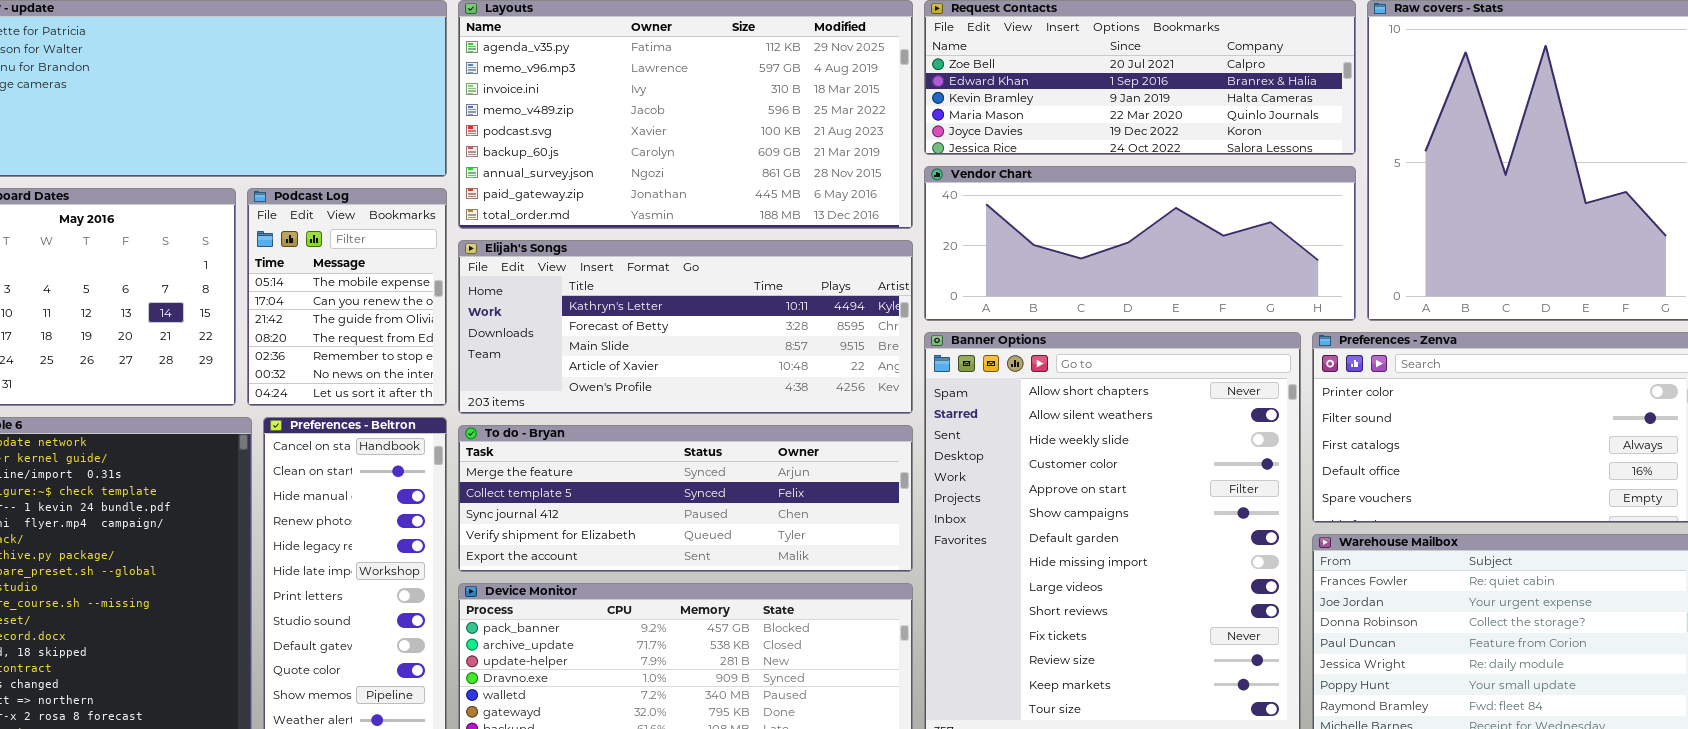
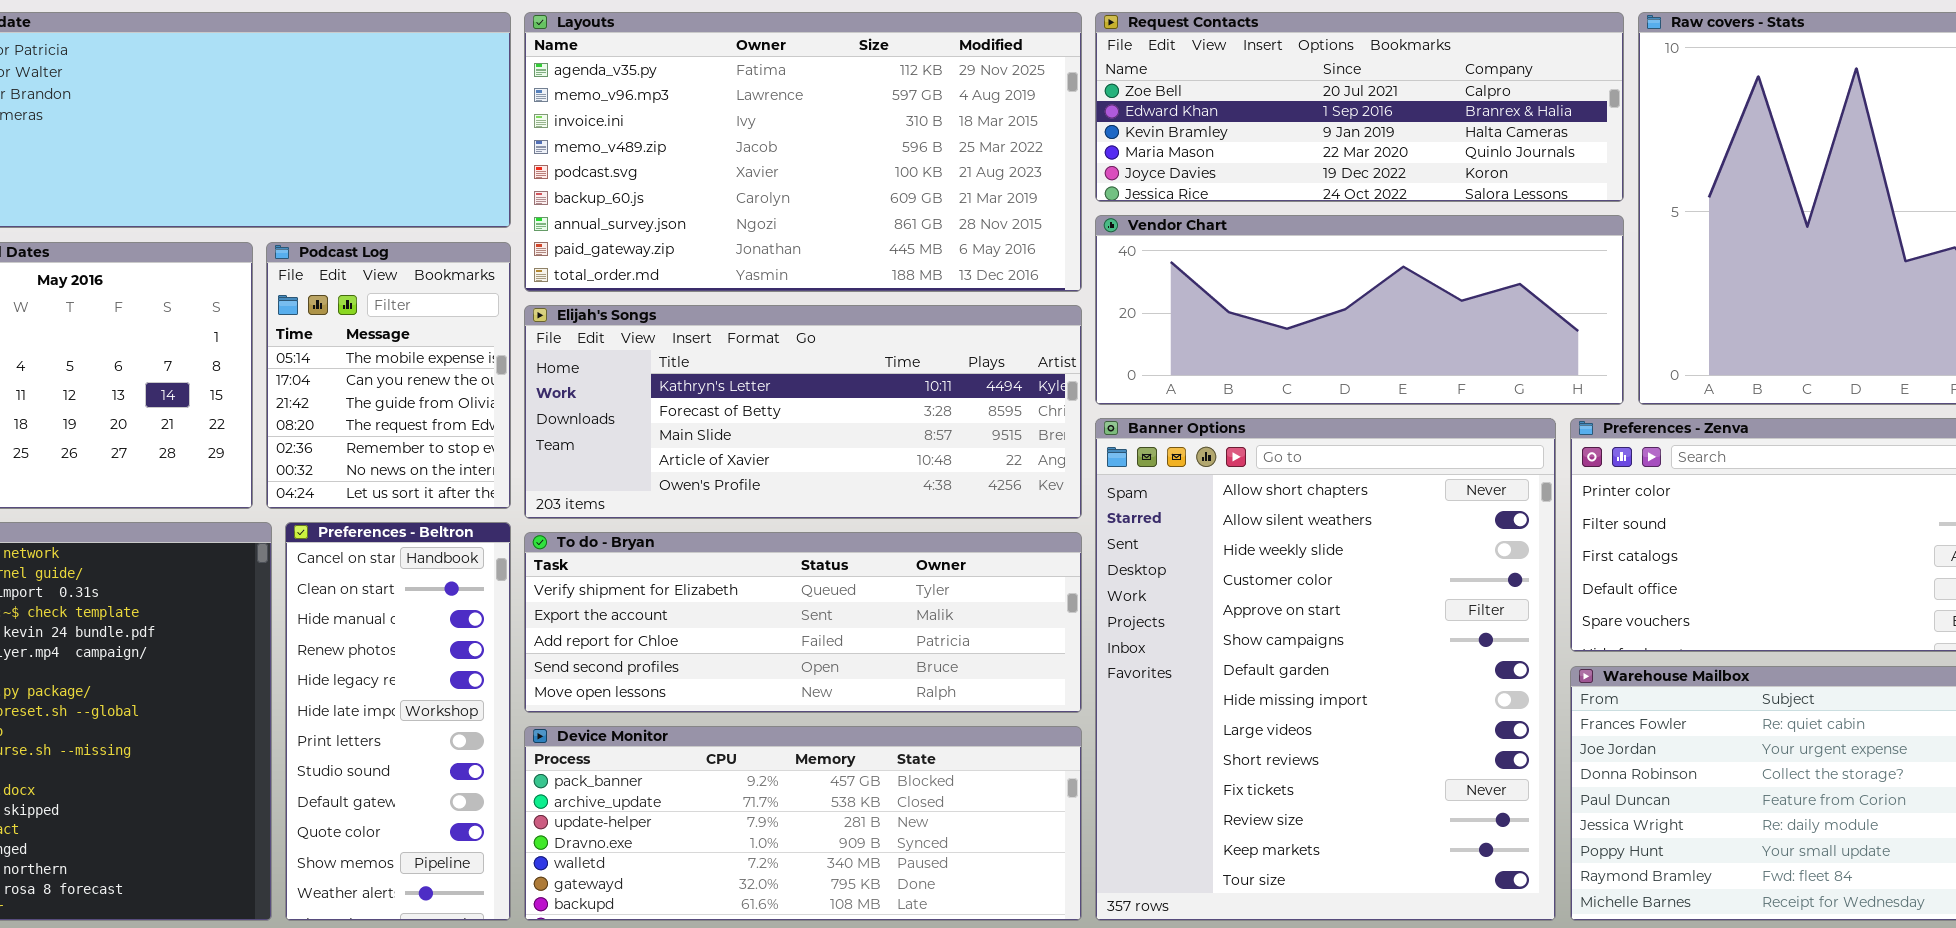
To do - Bryan: [458,425,913,572] -> [524,532,1082,713], scrolled down 3 rows

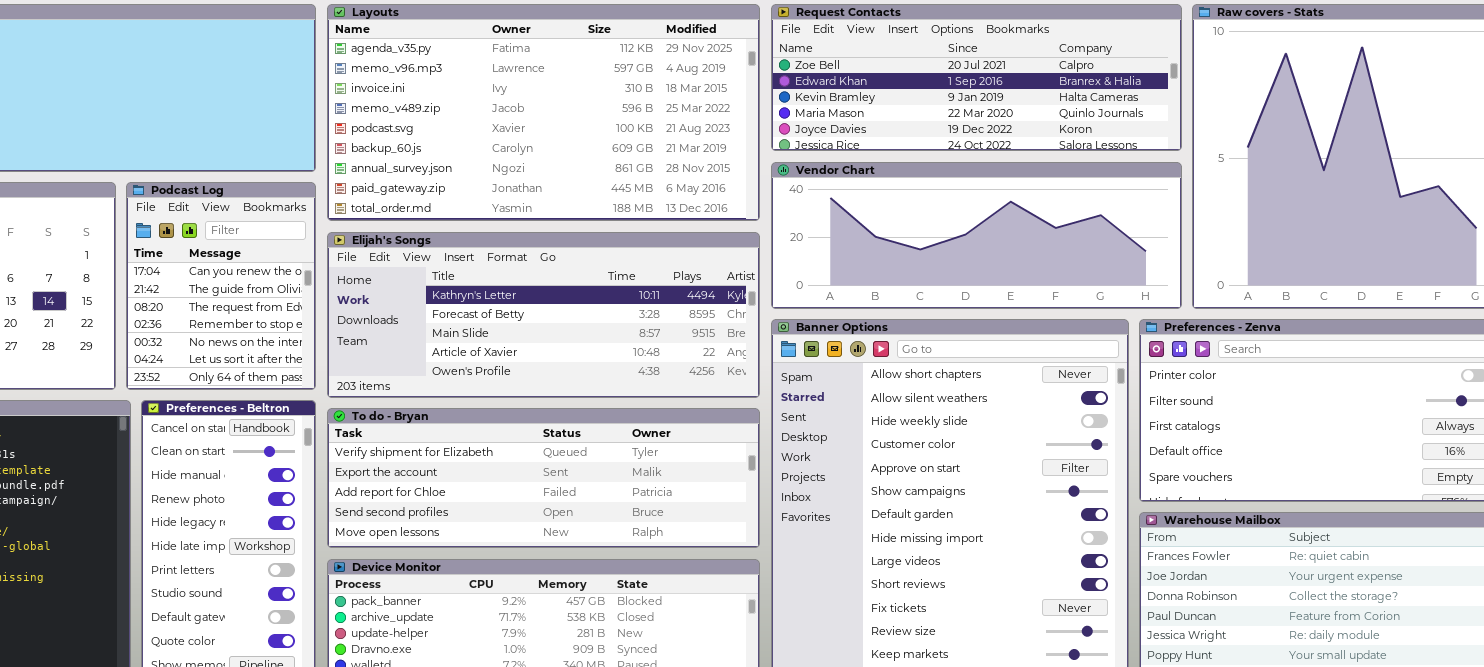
Podcast Log: [266,242,511,509] -> [126,182,316,390], scrolled down 1 row

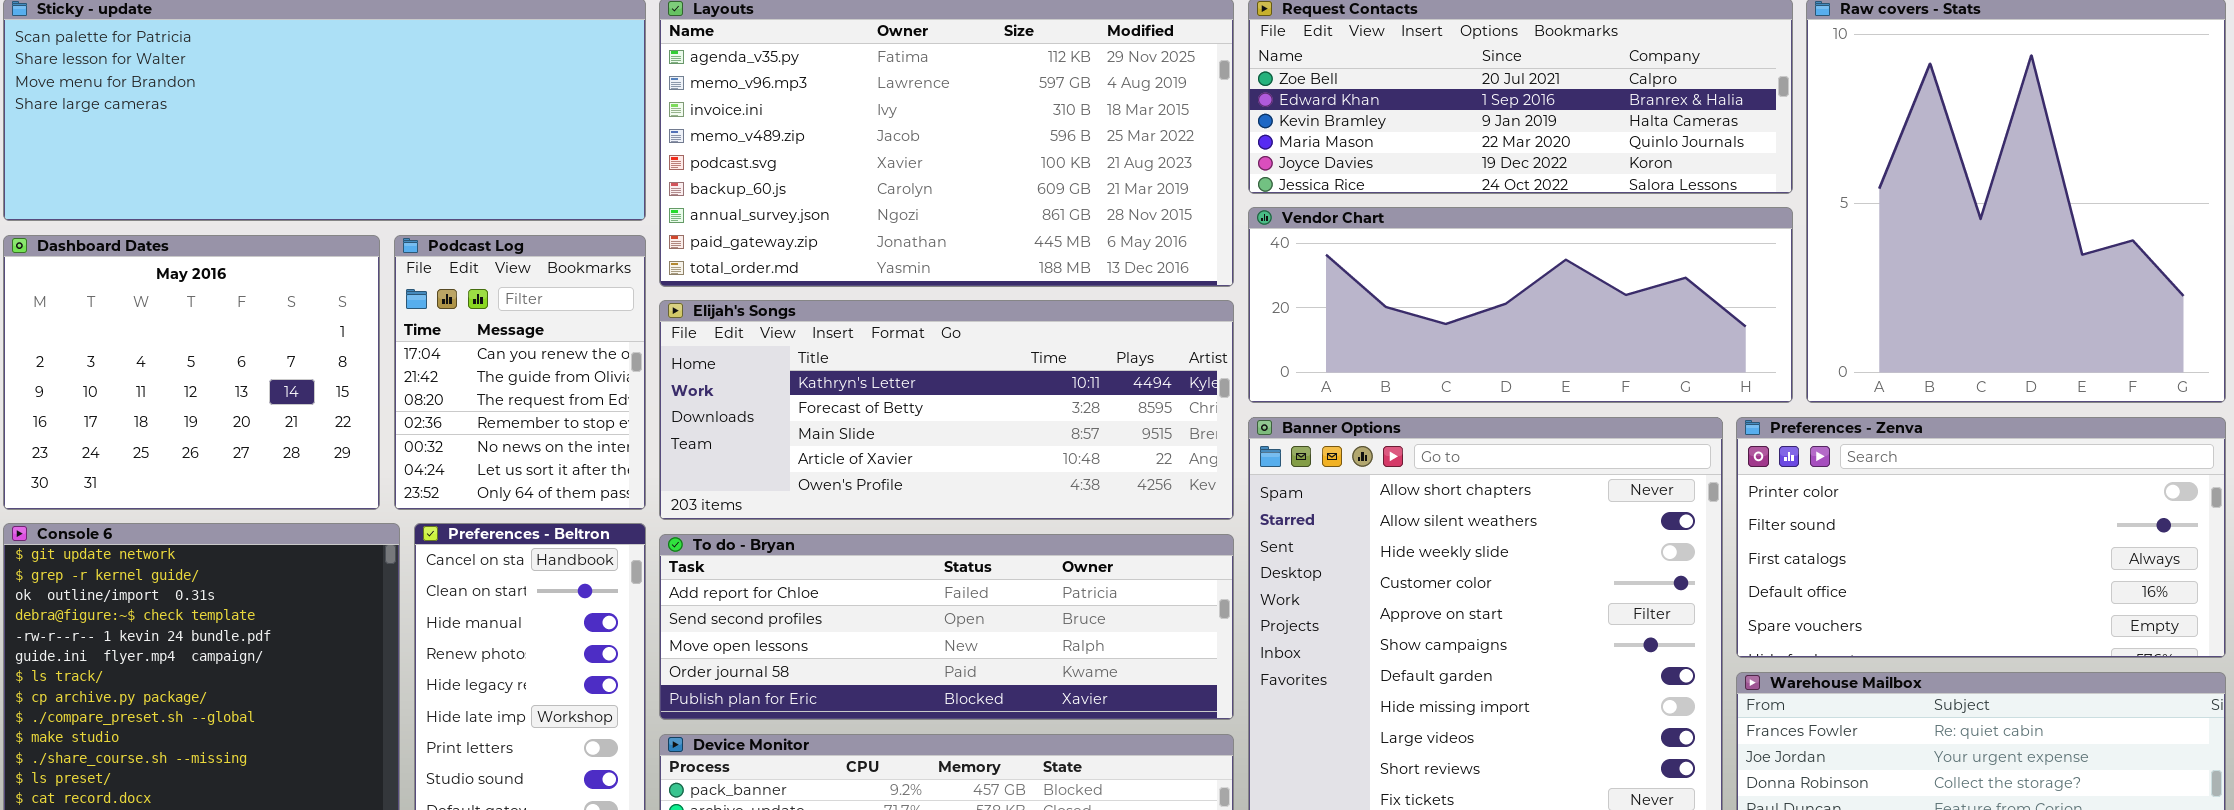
To do - Bryan: [327,408,760,548] -> [659,534,1234,720], scrolled down 2 rows

